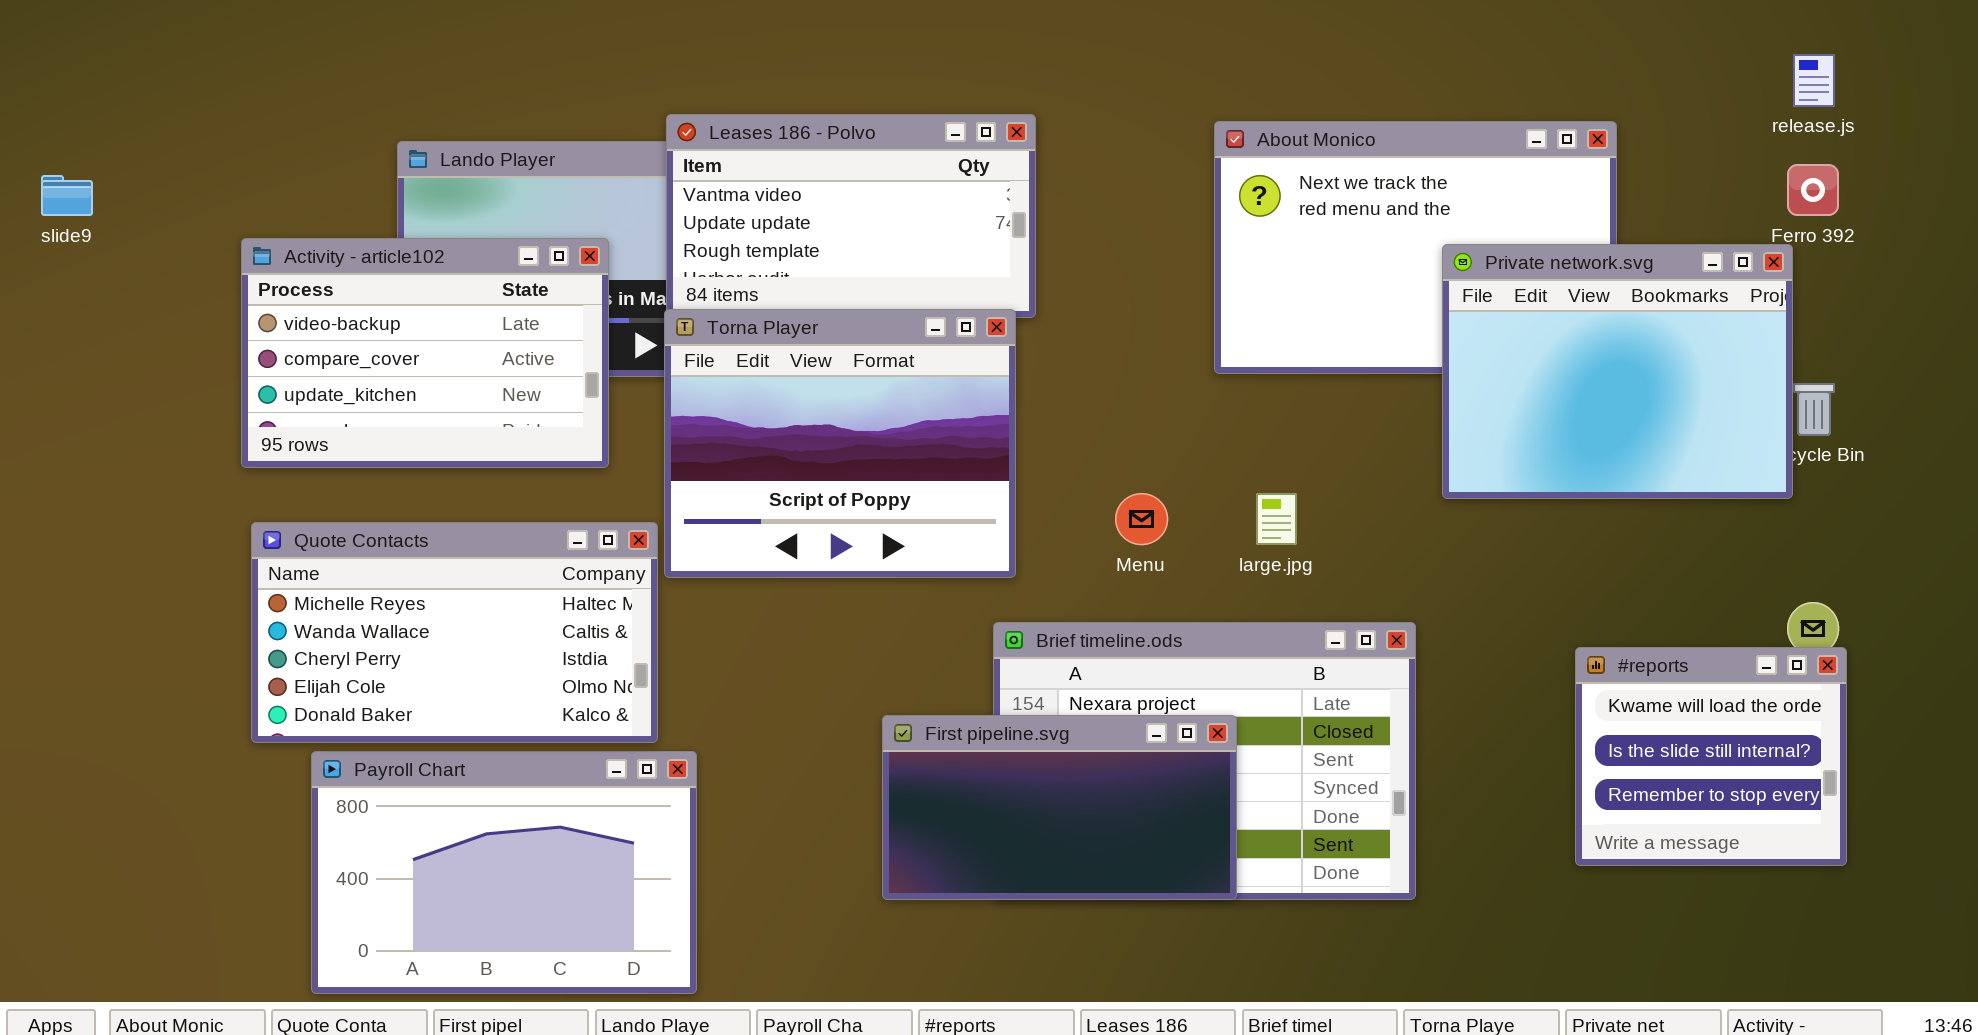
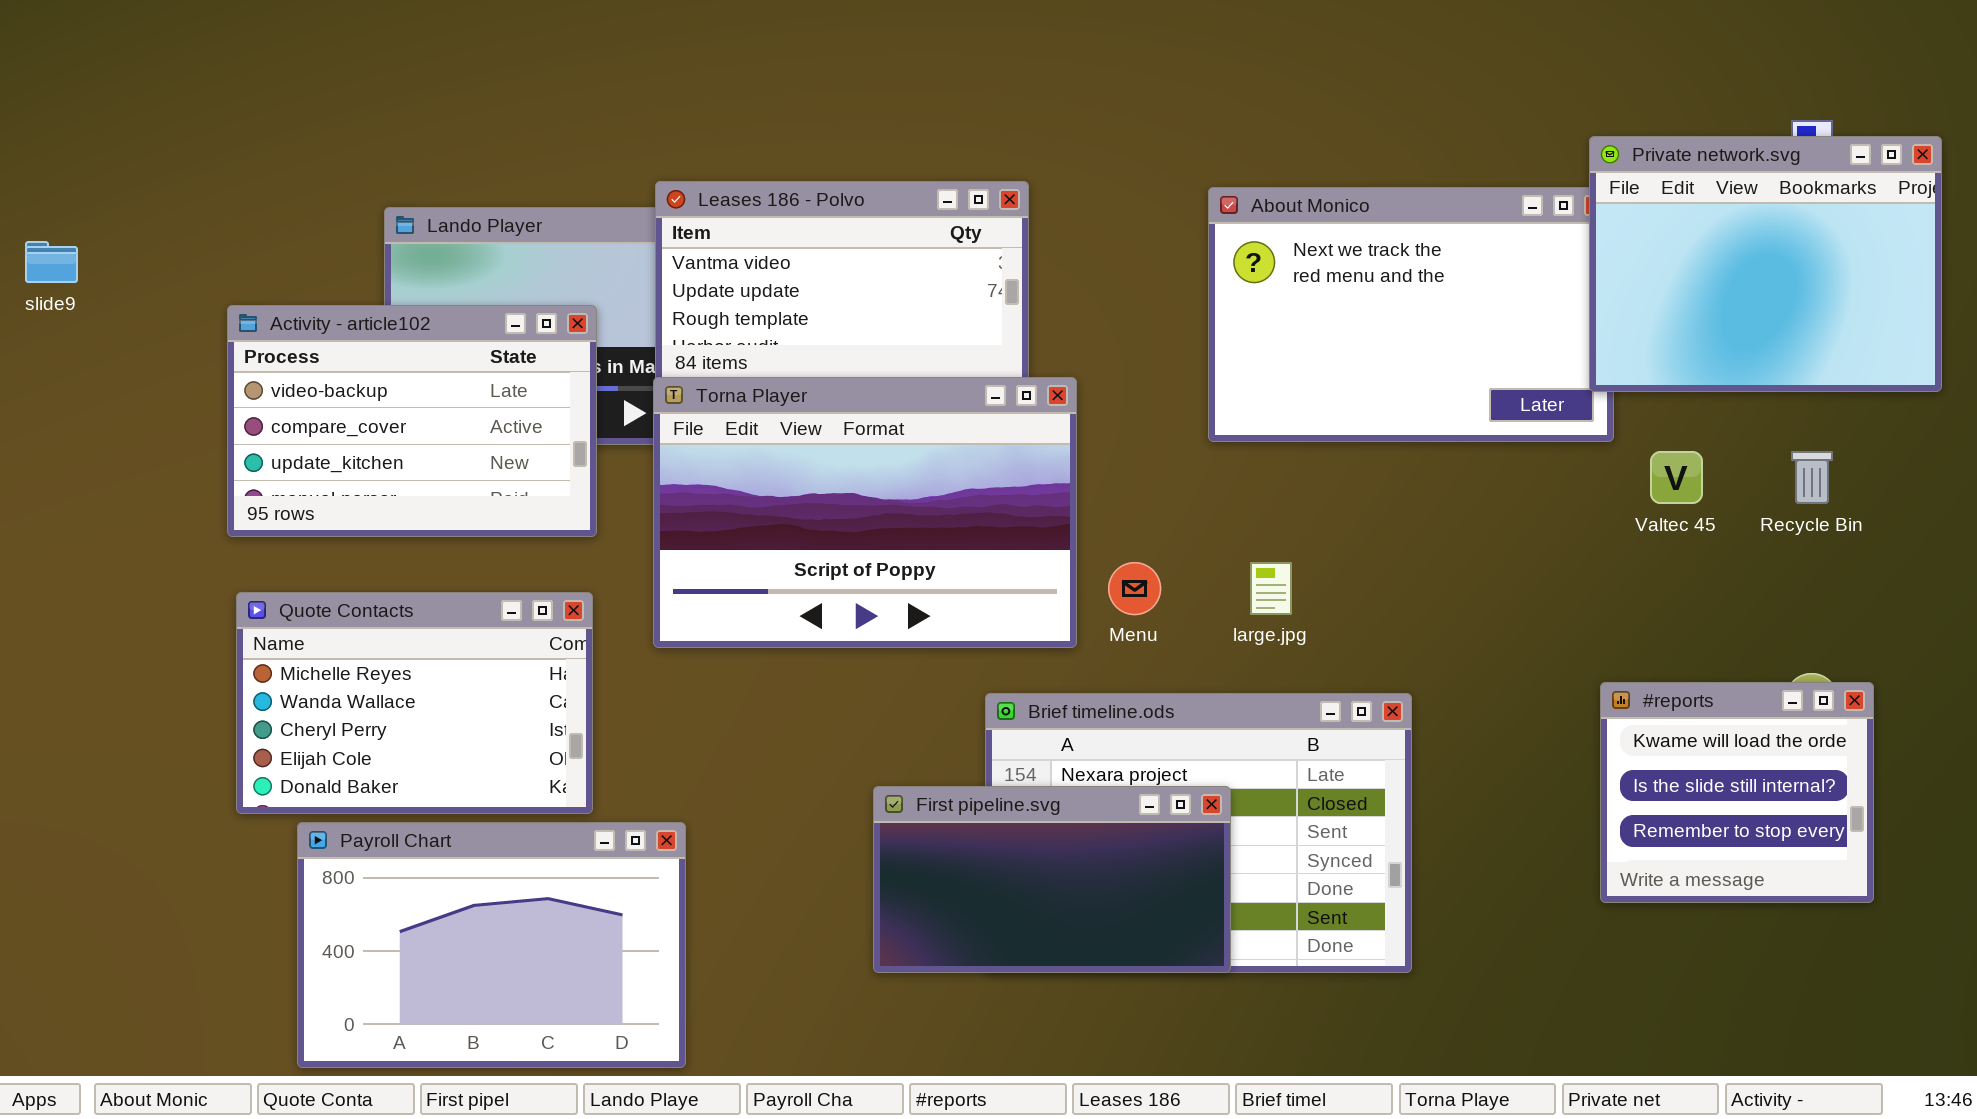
Private network.svg: [1442,244,1793,499] -> [1589,136,1942,392], moved
Torna Player: [664,309,1016,578] -> [653,377,1077,648], resized
Quote Contacts: [251,522,658,743] -> [236,592,593,814], resized
#reports: [1575,647,1847,866] -> [1600,682,1874,903], moved

